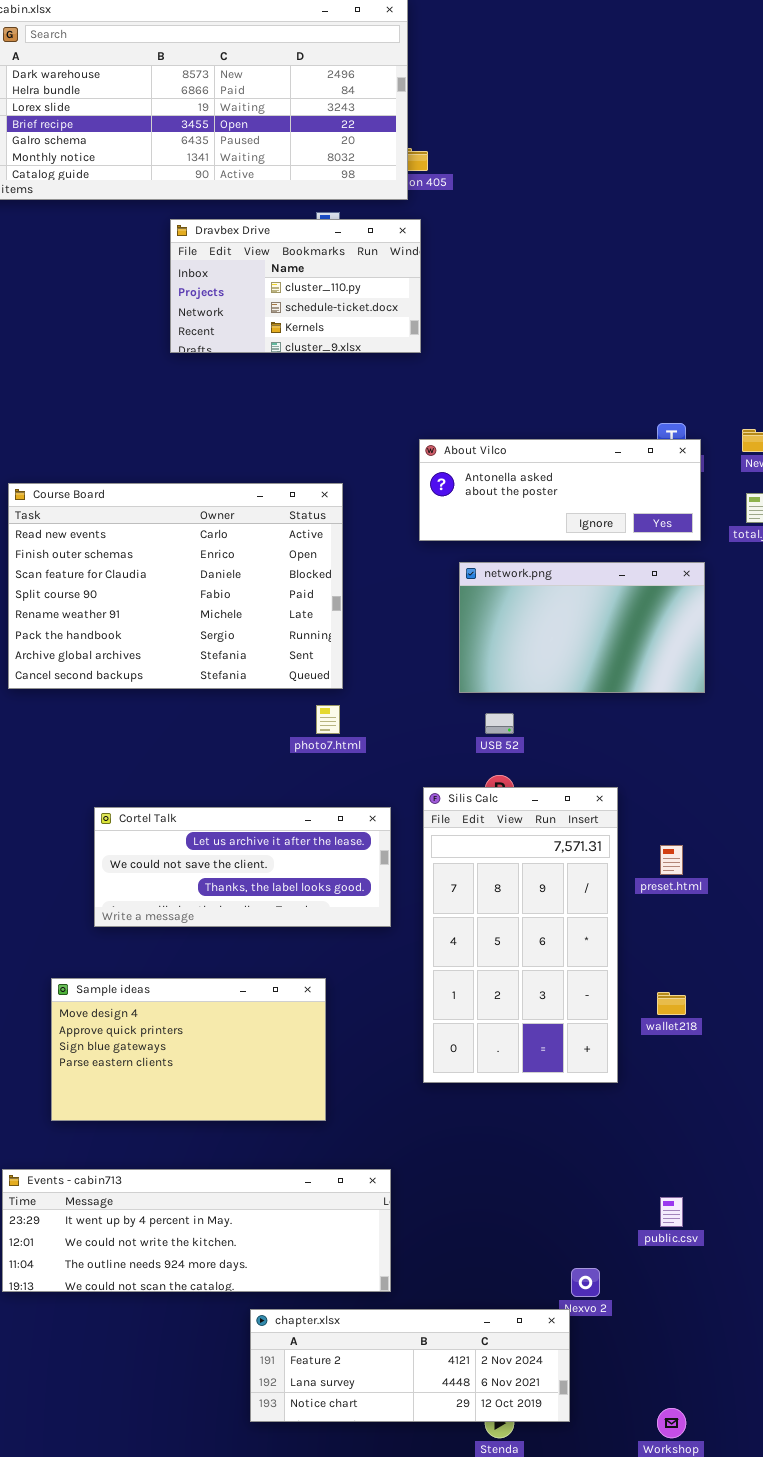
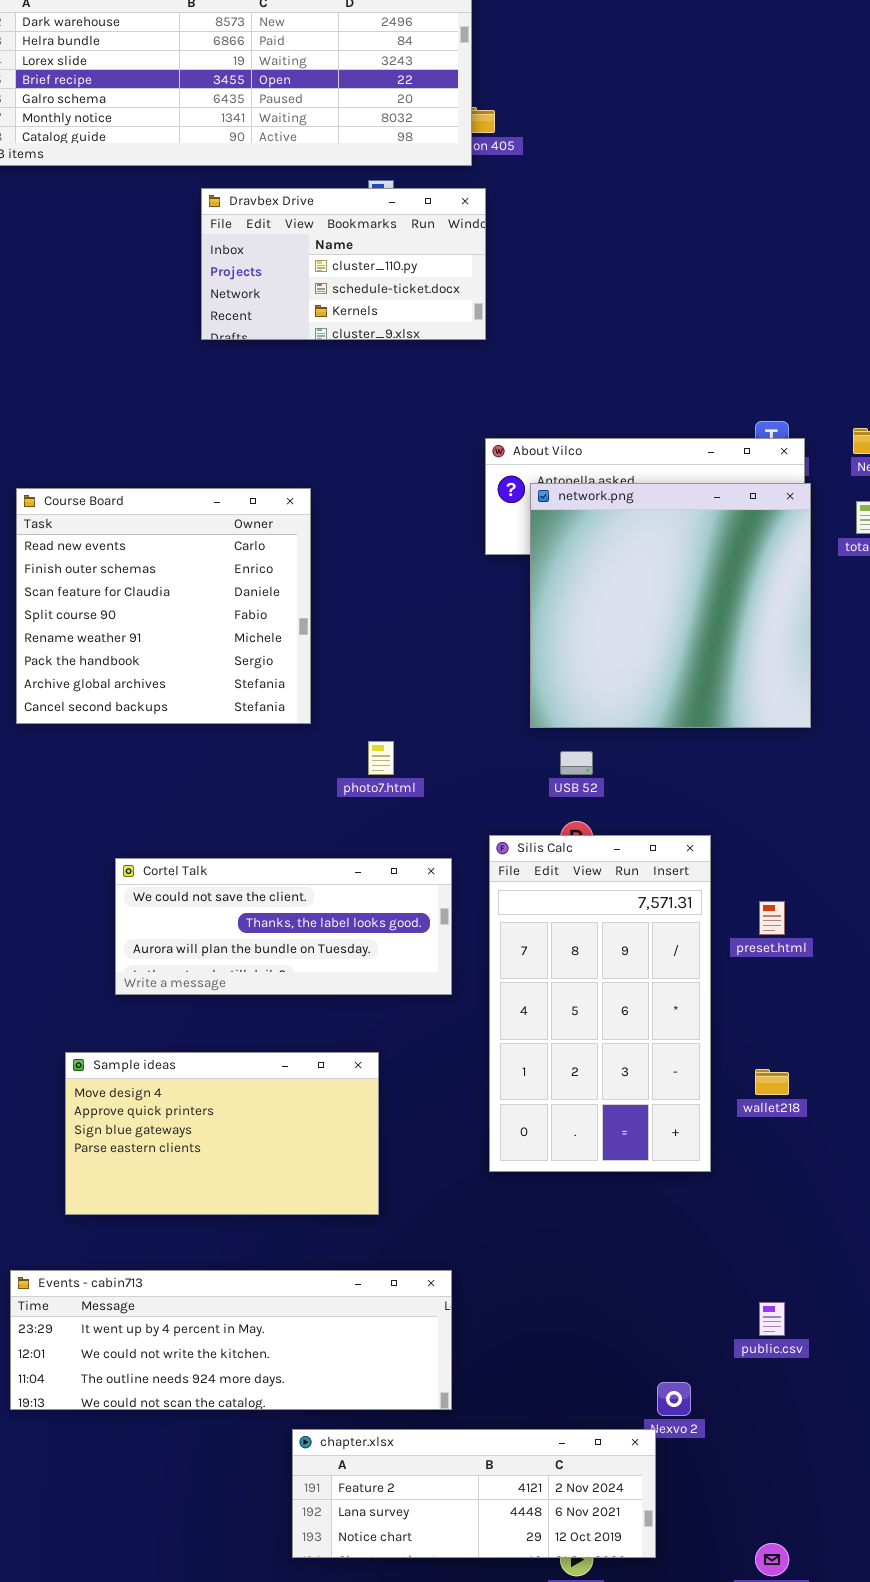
Course Board: [8,483,343,689] -> [16,488,311,724], resized
network.png: [459,562,705,693] -> [530,483,811,728], resized
Cortel Talk: [94,807,391,927] -> [115,858,452,995], scrolled down 1 row

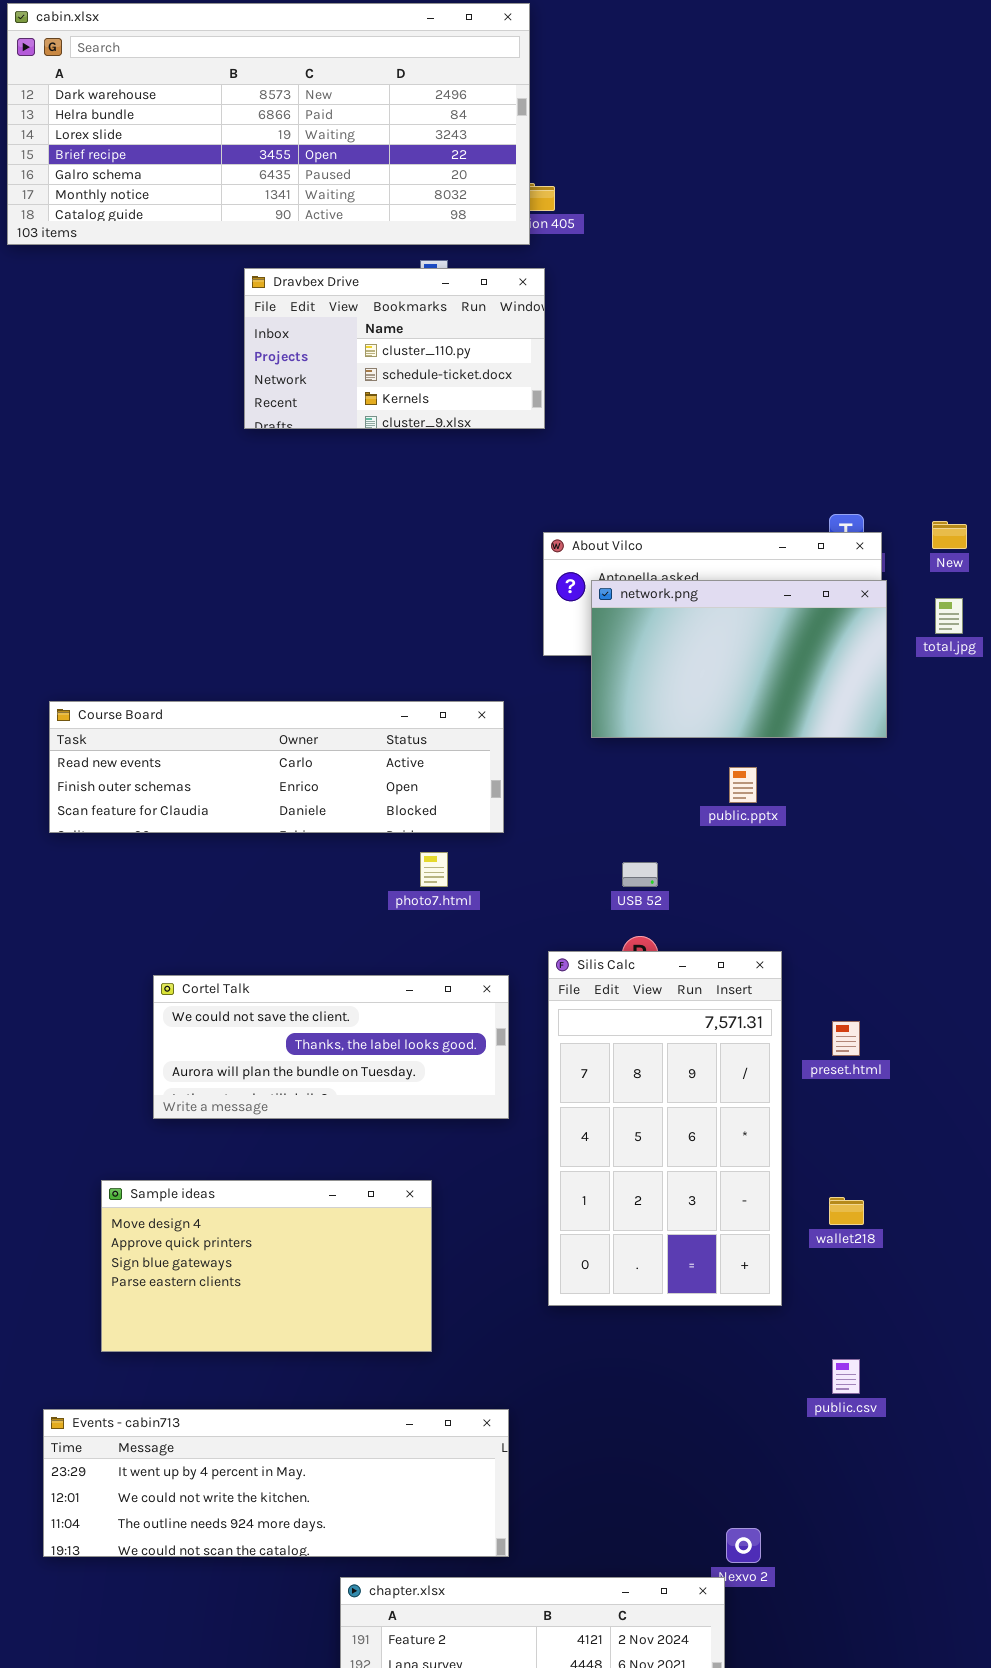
network.png: [530,483,811,728] -> [591,580,887,738], resized
Course Board: [16,488,311,724] -> [49,701,504,833], resized
public.csv: [759,1302,785,1336] -> [832,1359,860,1394], moved

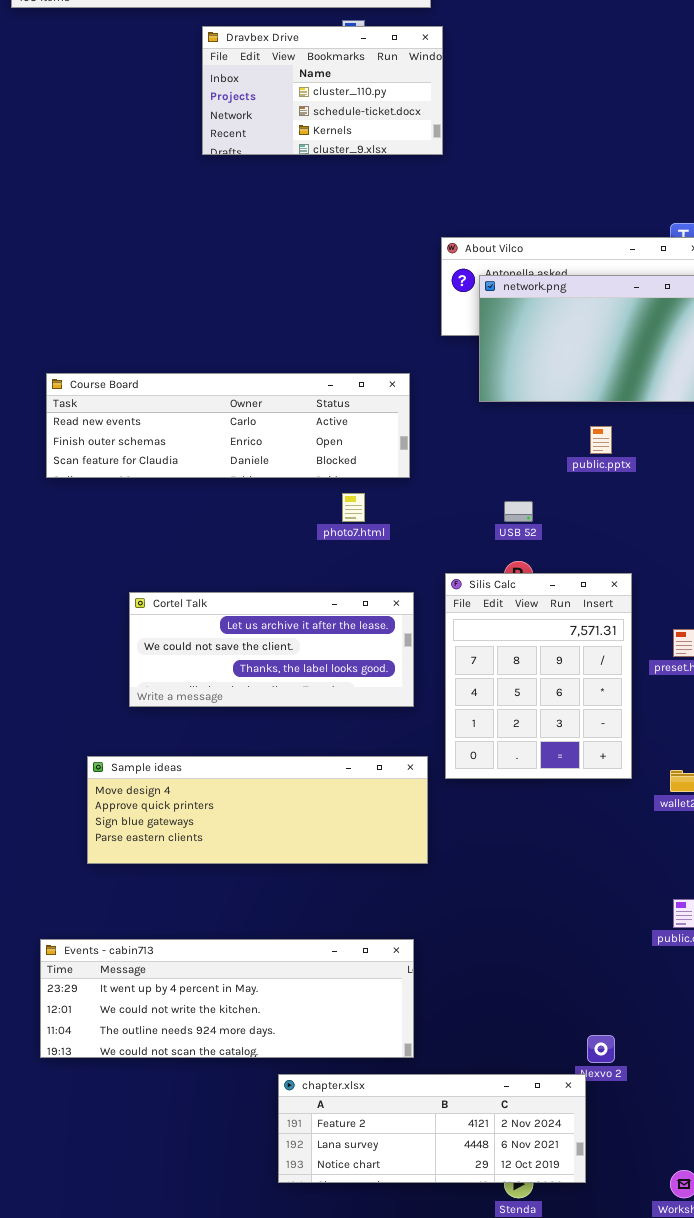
Silis Calc: [548,951,782,1306] -> [445,573,632,779], resized
Cortel Talk: [153,975,509,1119] -> [129,592,414,707], scrolled up 1 row
Sample ideas: [101,1180,432,1352] -> [87,756,428,864], resized

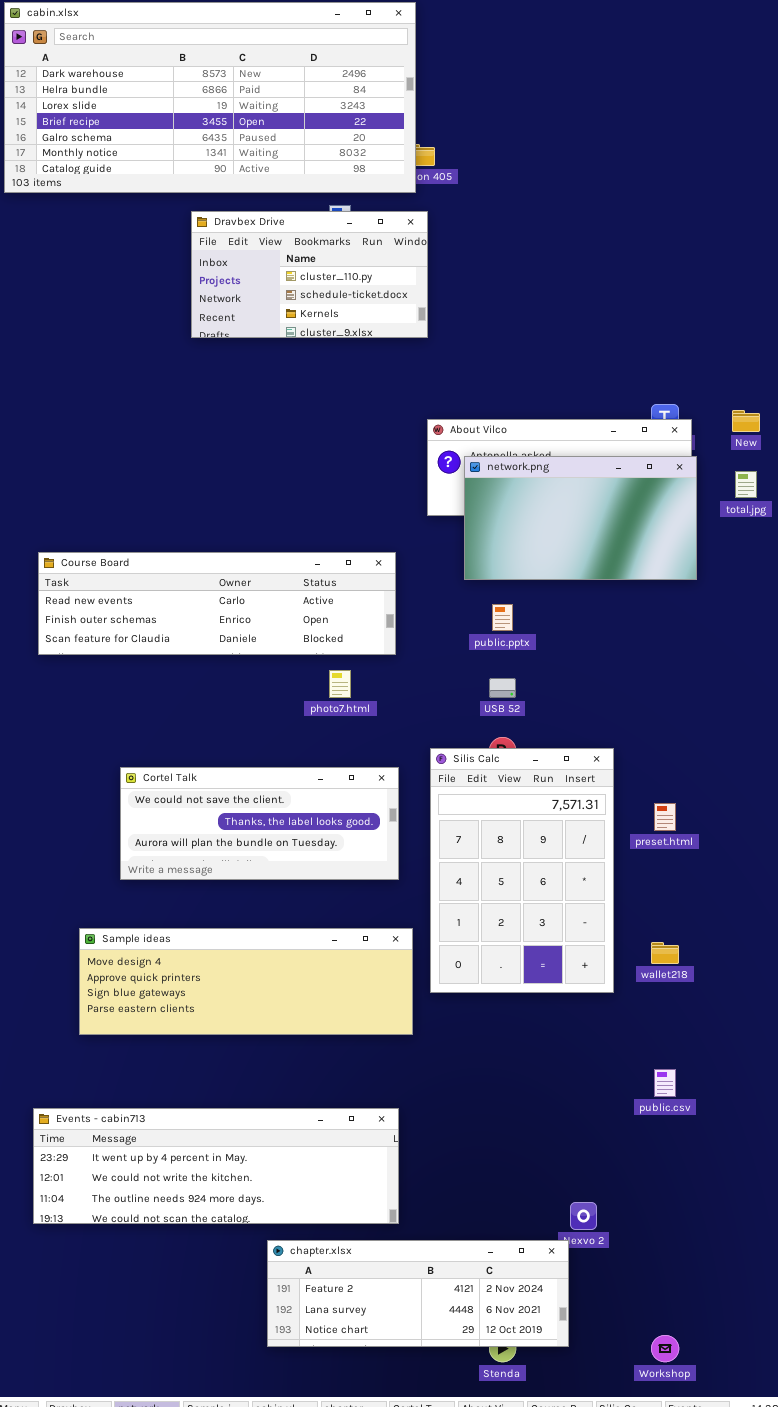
public.pptx: [590,426,612,454] -> [492,604,513,631], moved
Silis Calc: [445,573,632,779] -> [430,748,614,993], resized
Cortel Talk: [129,592,414,707] -> [120,767,399,880], scrolled down 1 row

